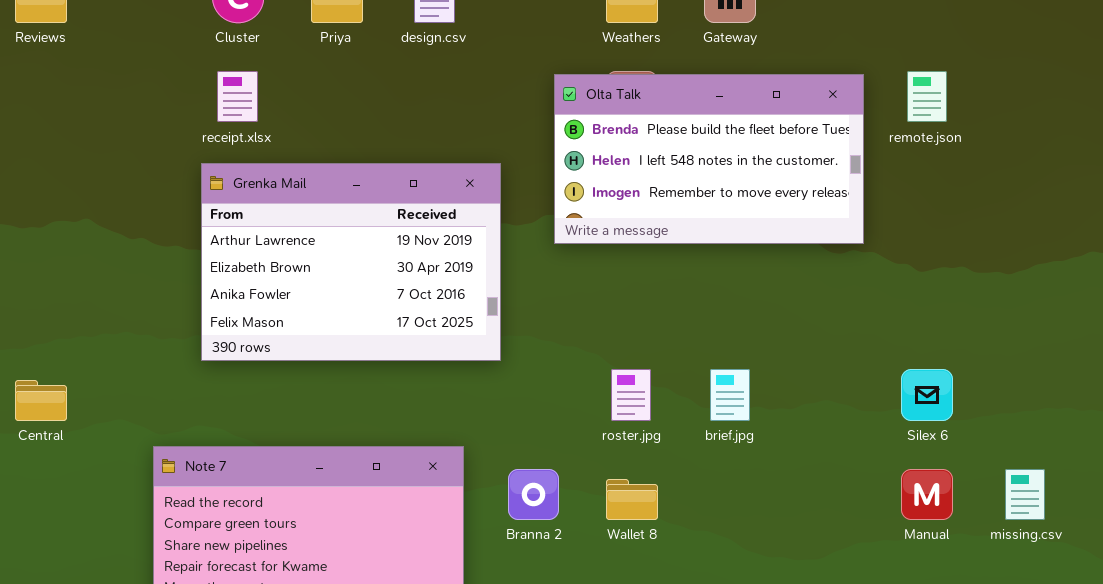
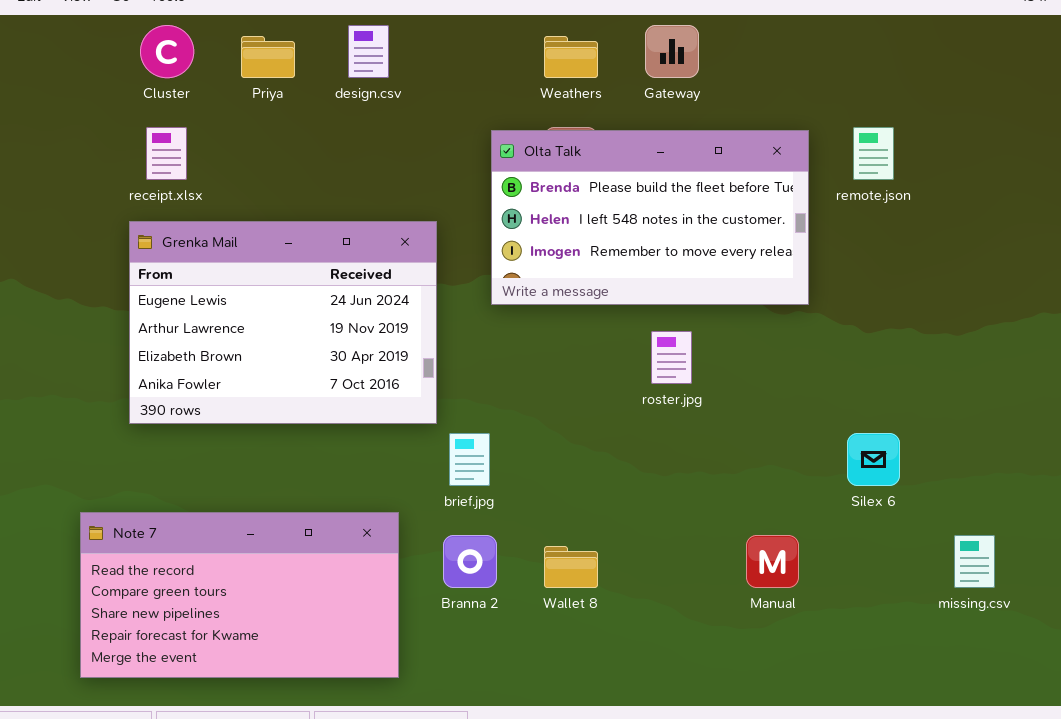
Grenka Mail: [201,163,501,361] -> [129,221,437,424], scrolled up 1 row
roster.jpg: [611,369,651,421] -> [651,331,692,384], moved
brief.jpg: [710,369,750,421] -> [449,433,490,486], moved
Manual: [901,469,953,520] -> [746,535,799,588], moved

